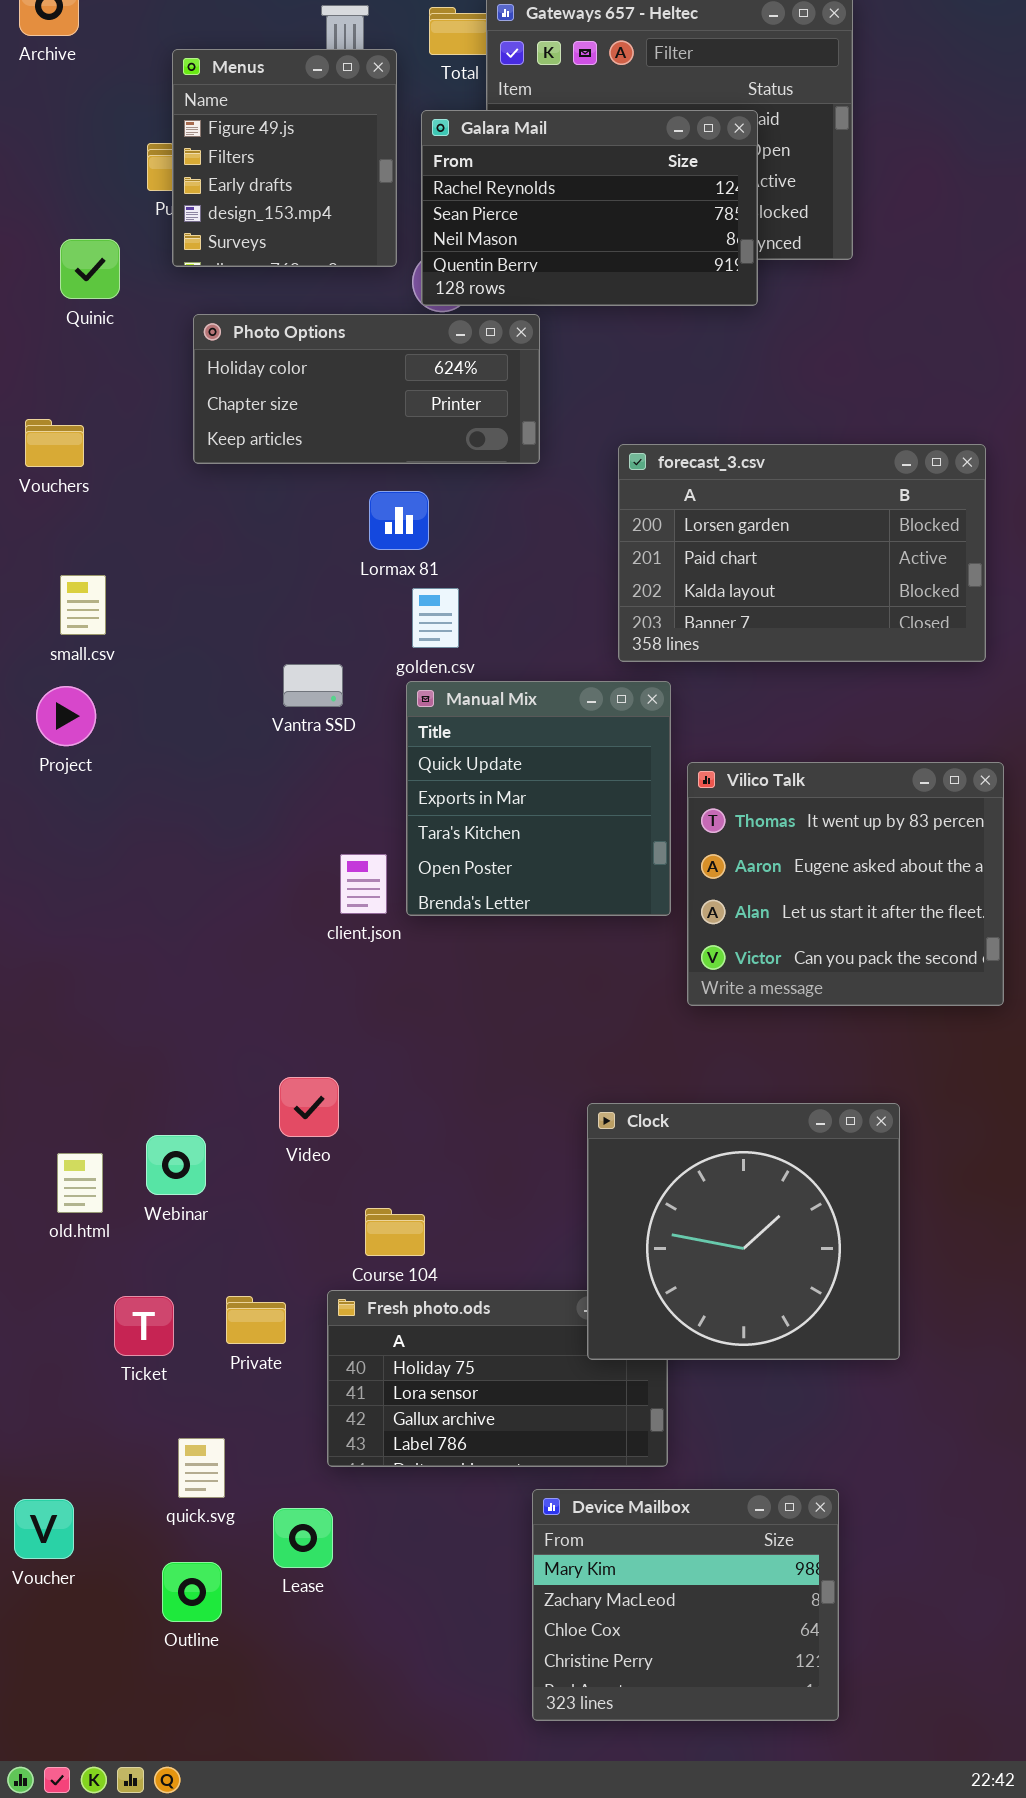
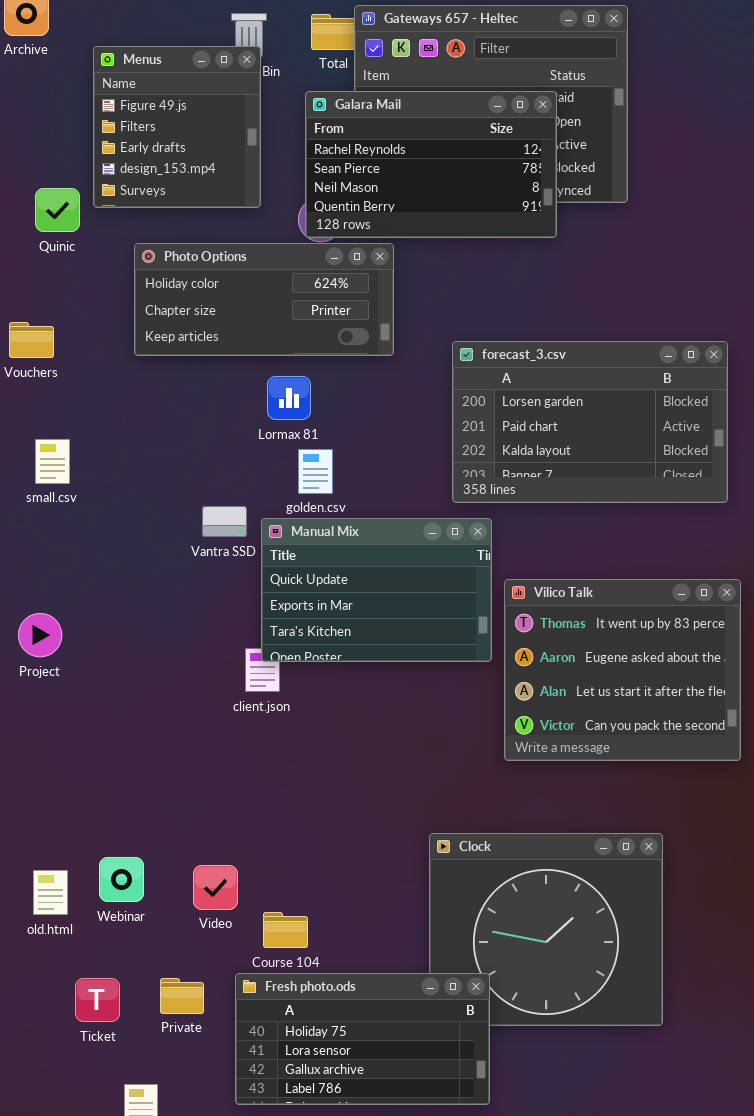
Menus: [172,49,397,267] -> [93,46,261,208], moved
Manual Mix: [406,681,671,916] -> [261,518,492,662], resized
Project: [36,686,96,746] -> [18,613,62,657], moved
Video: [279,1077,339,1137] -> [193,865,238,910], moved
Fresh photo.ods: [327,1290,668,1467] -> [235,973,490,1105], raised

